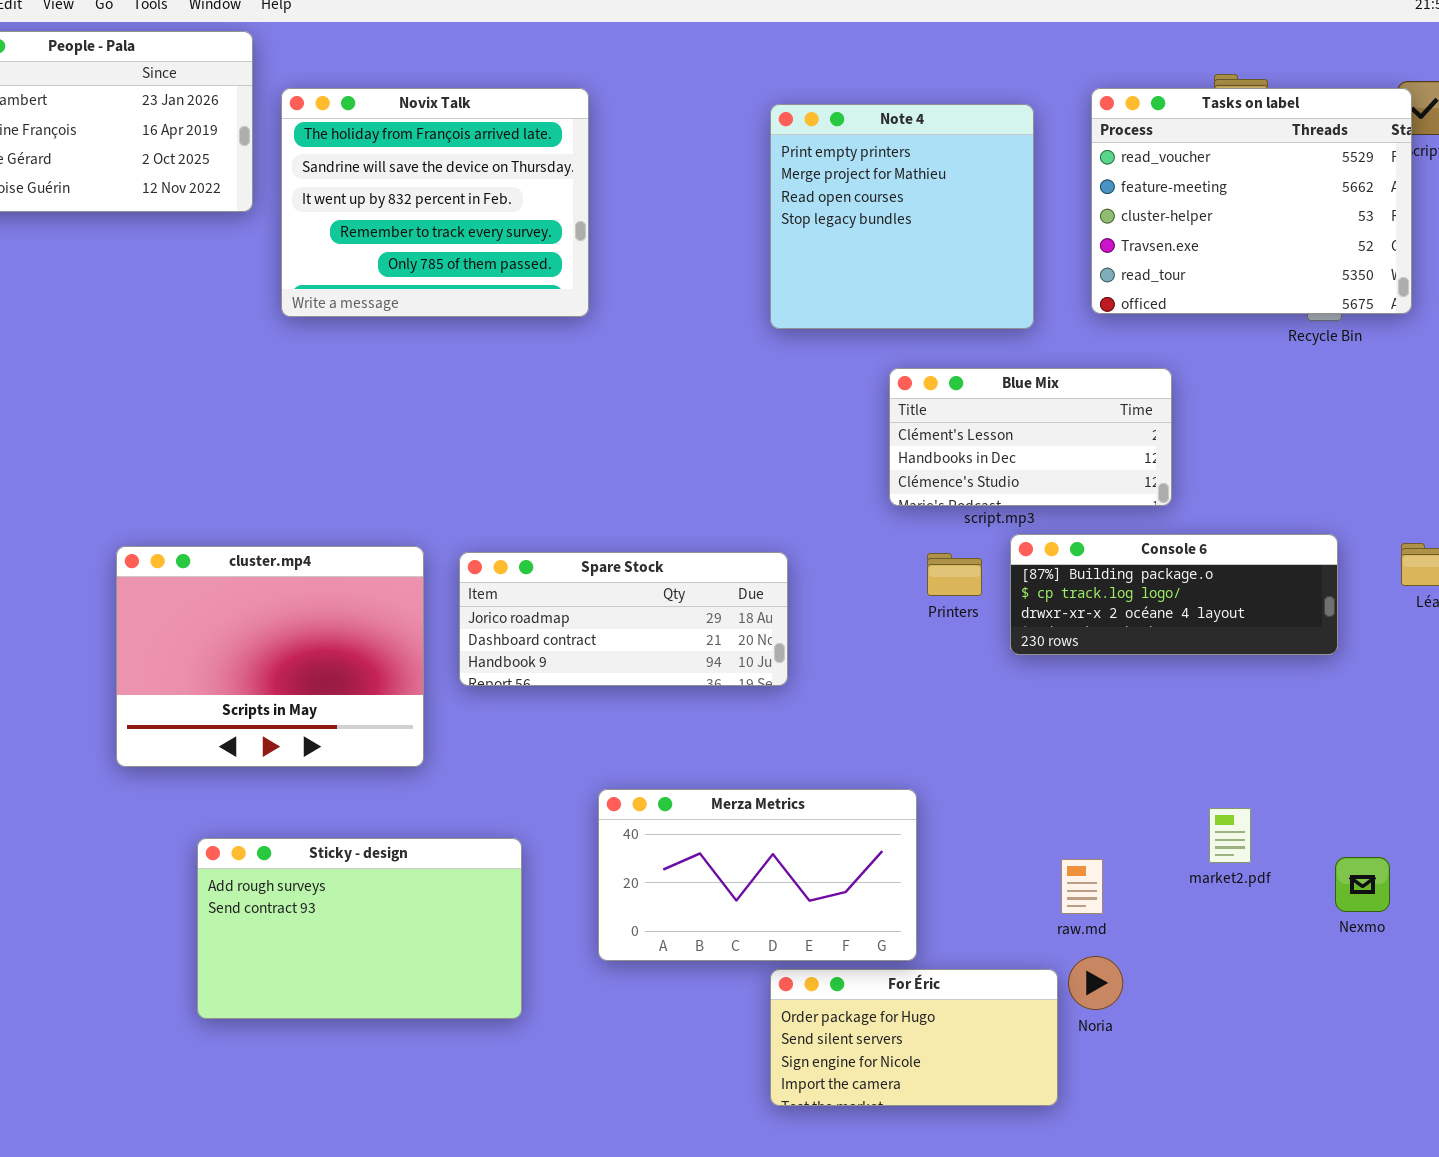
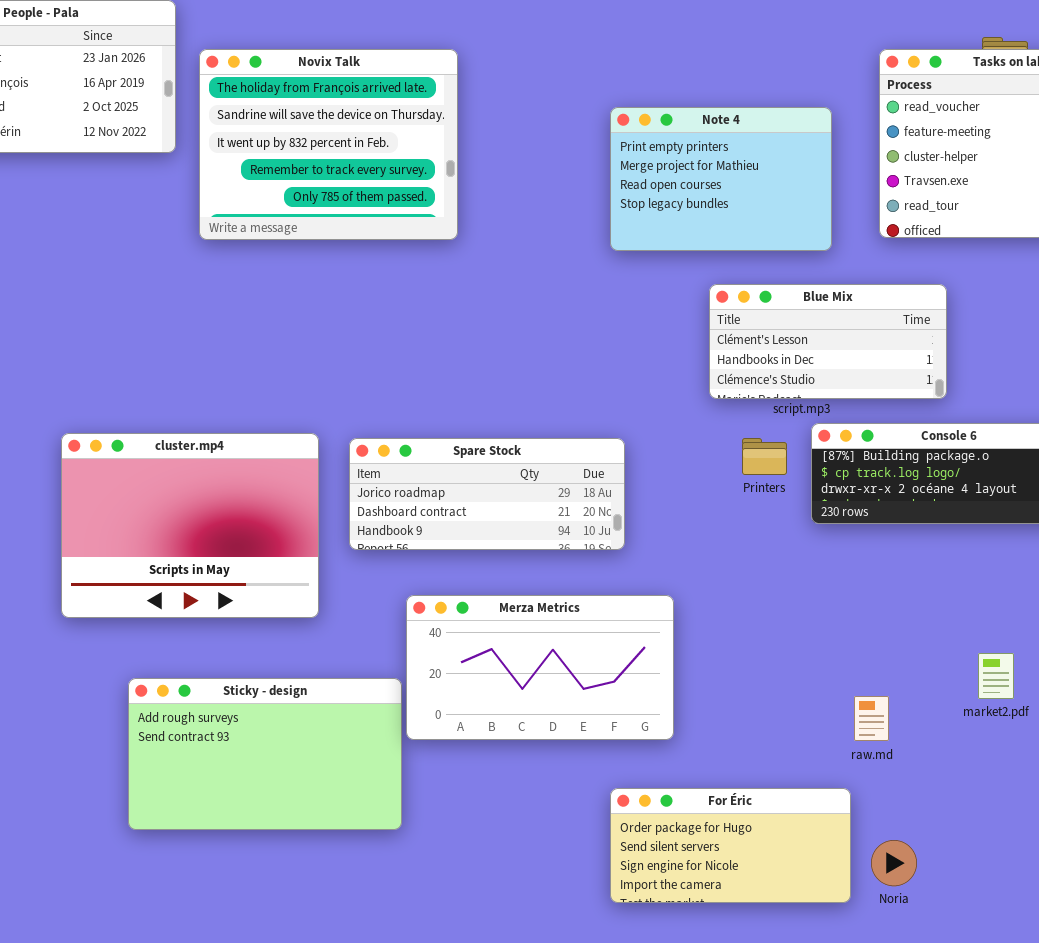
Note 4: [770,104,1034,329] -> [610,107,832,251], resized
Merza Metrics: [598,789,917,961] -> [406,595,674,740], moved
Noria: [1068,956,1123,1010] -> [871,840,917,886], moved

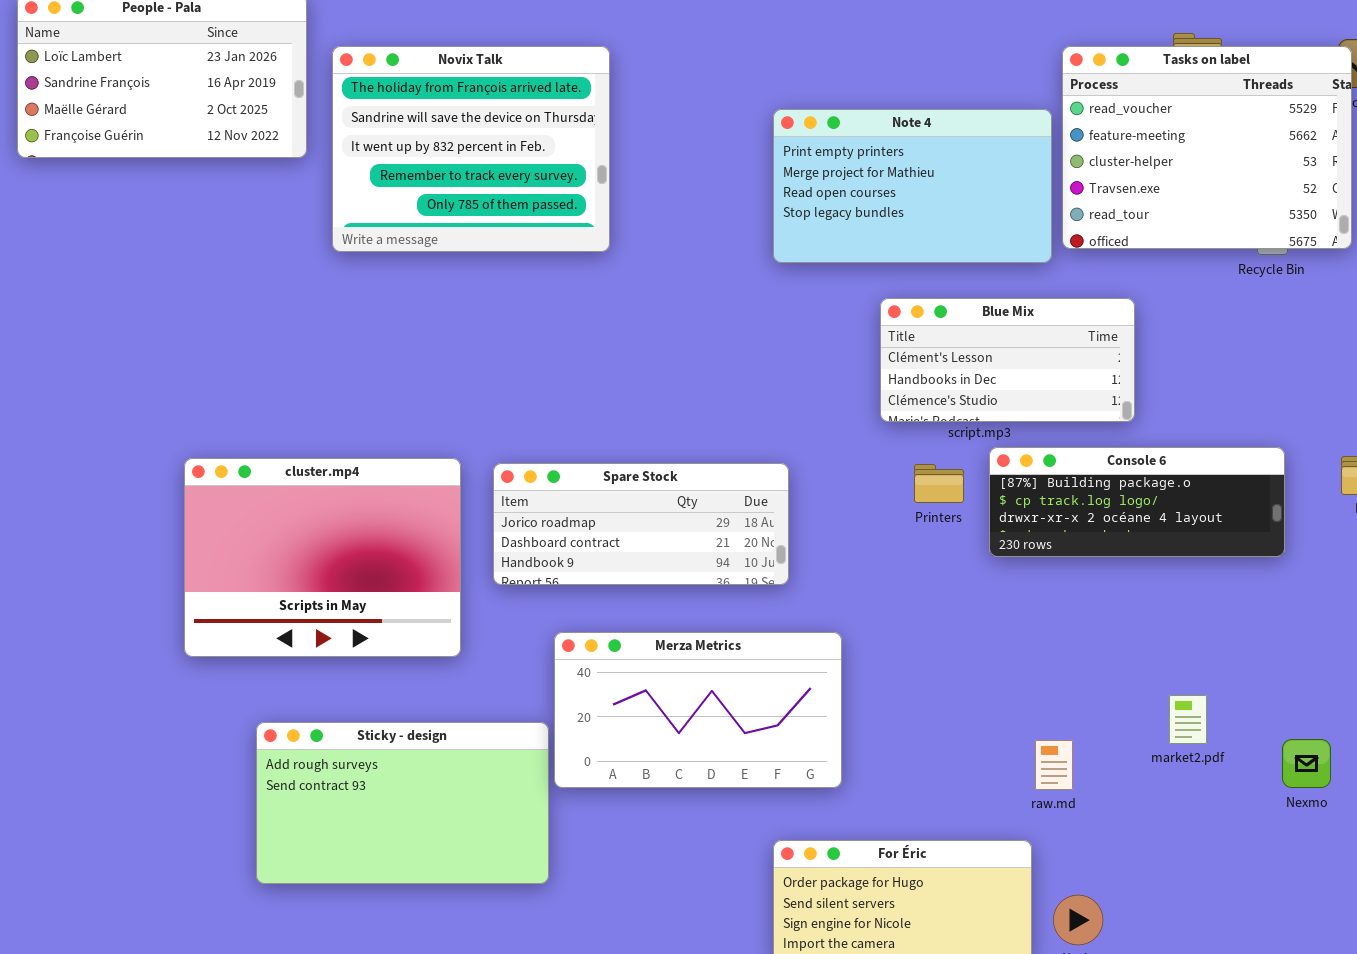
Note 4: [610,107,832,251] -> [773,109,1052,263], resized

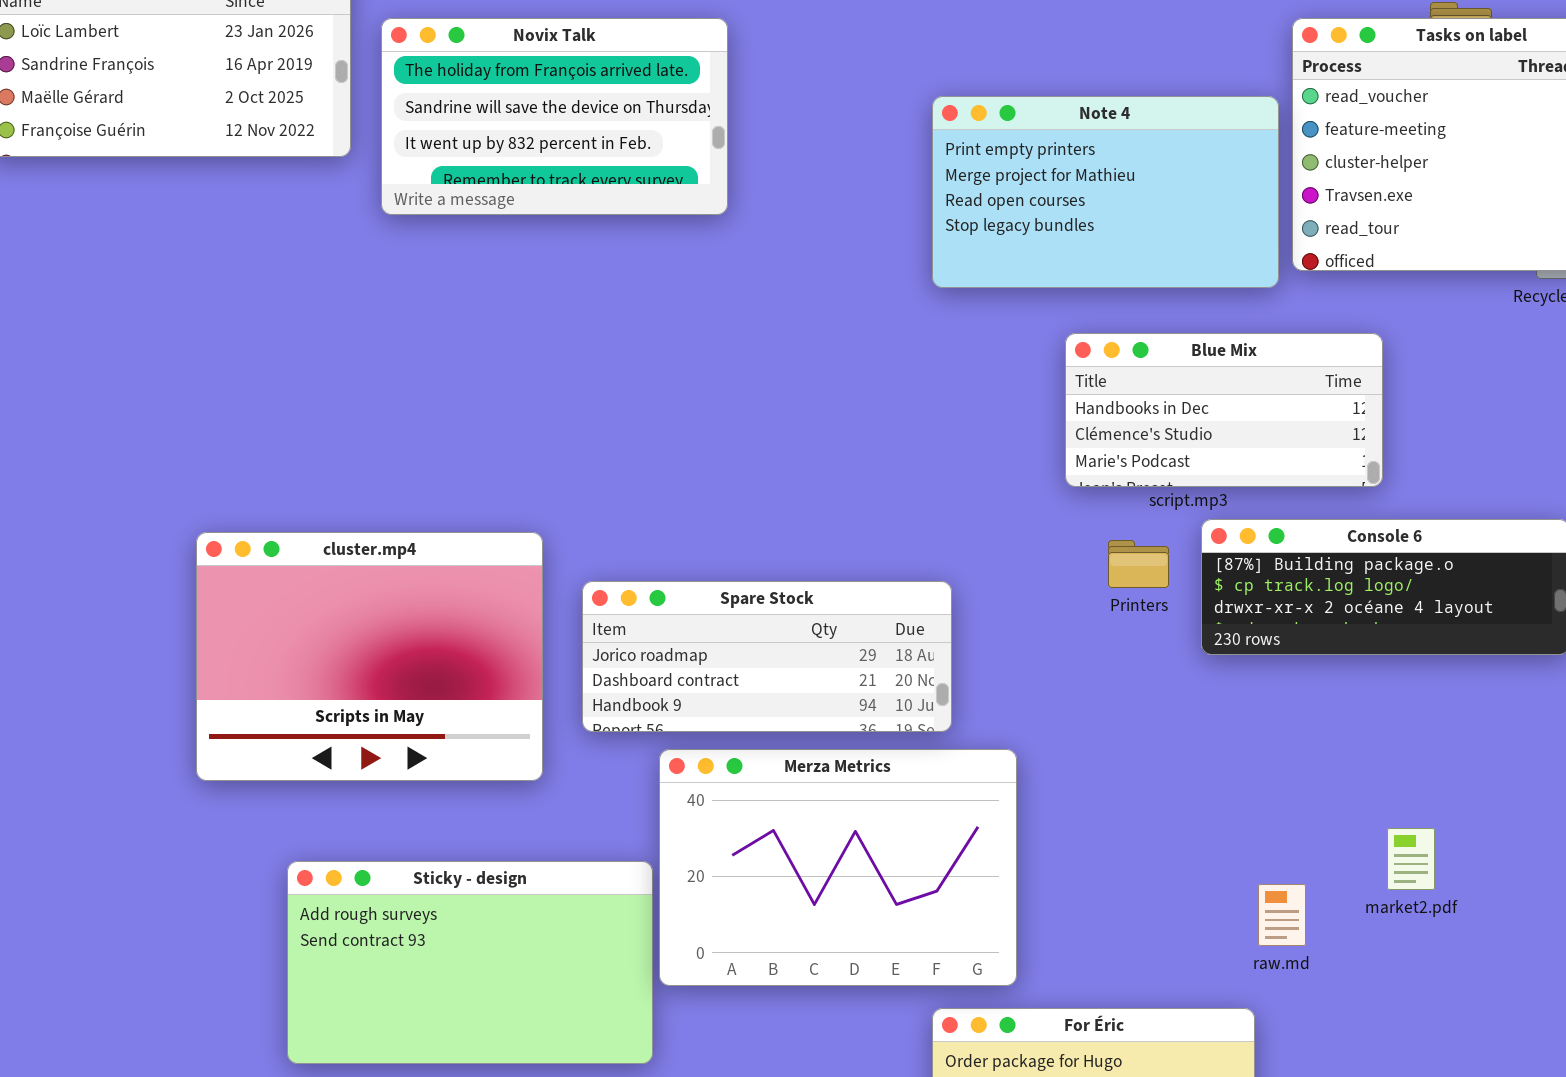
Novix Talk: [332,46,610,252] -> [381,18,728,215], resized
Blue Mix: [880,298,1135,422] -> [1065,333,1383,487], scrolled down 1 row
Spare Stock: [493,463,789,585] -> [582,581,952,732], moved
Merza Metrics: [554,632,842,788] -> [659,749,1017,986], resized
market2.pdf: [1169,695,1207,744] -> [1387,828,1435,890], moved

